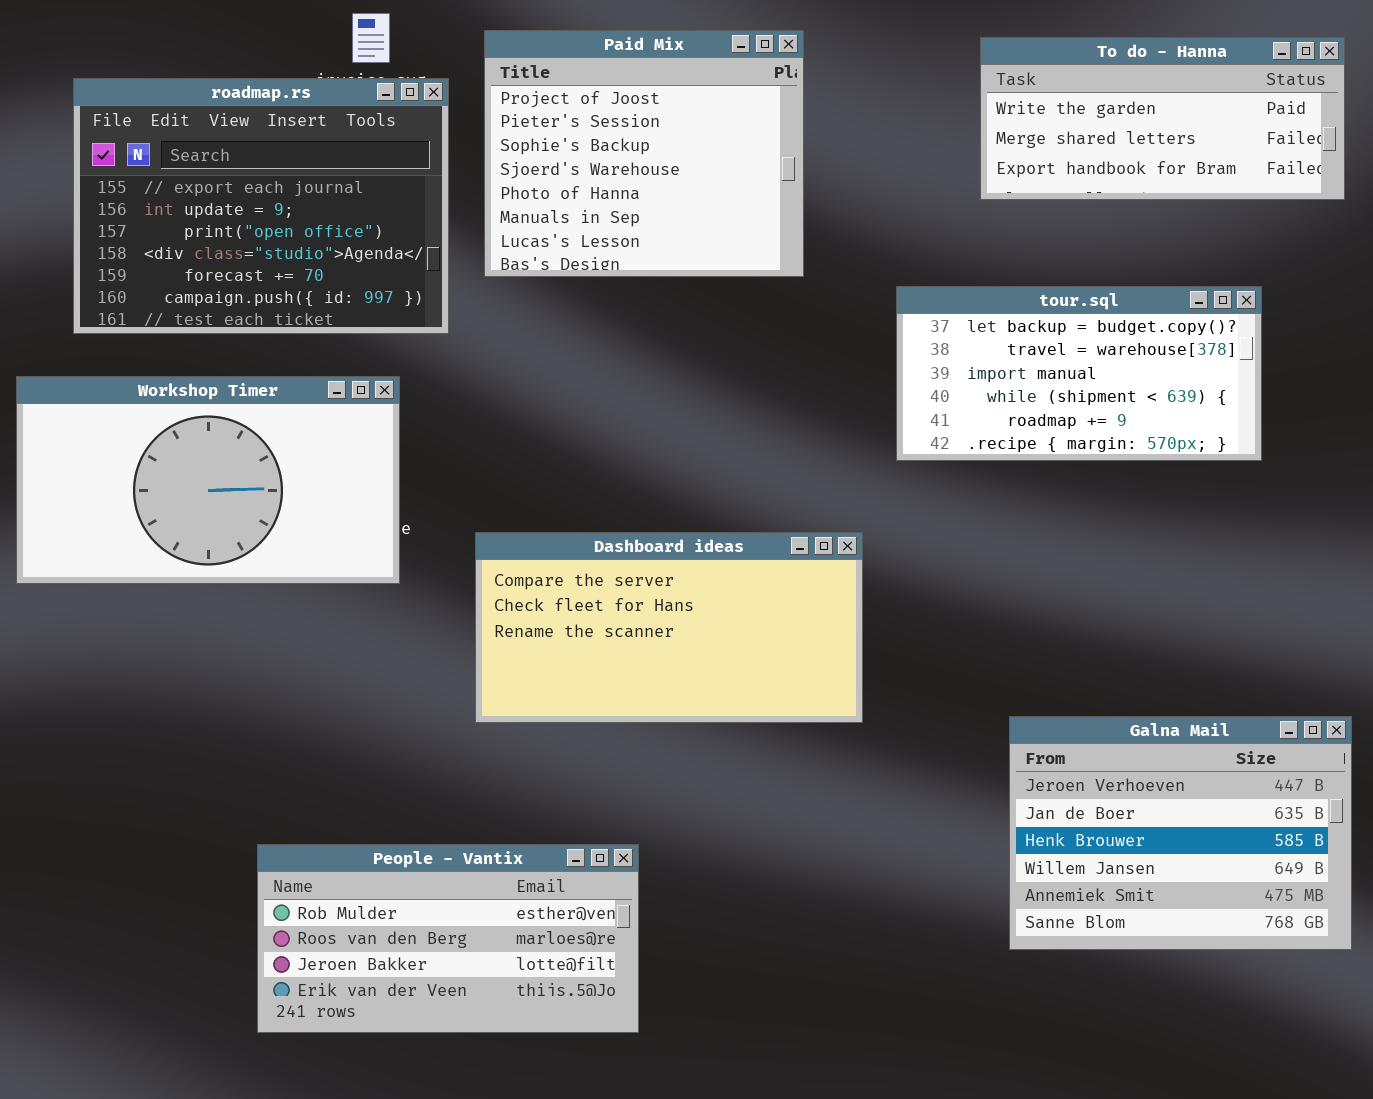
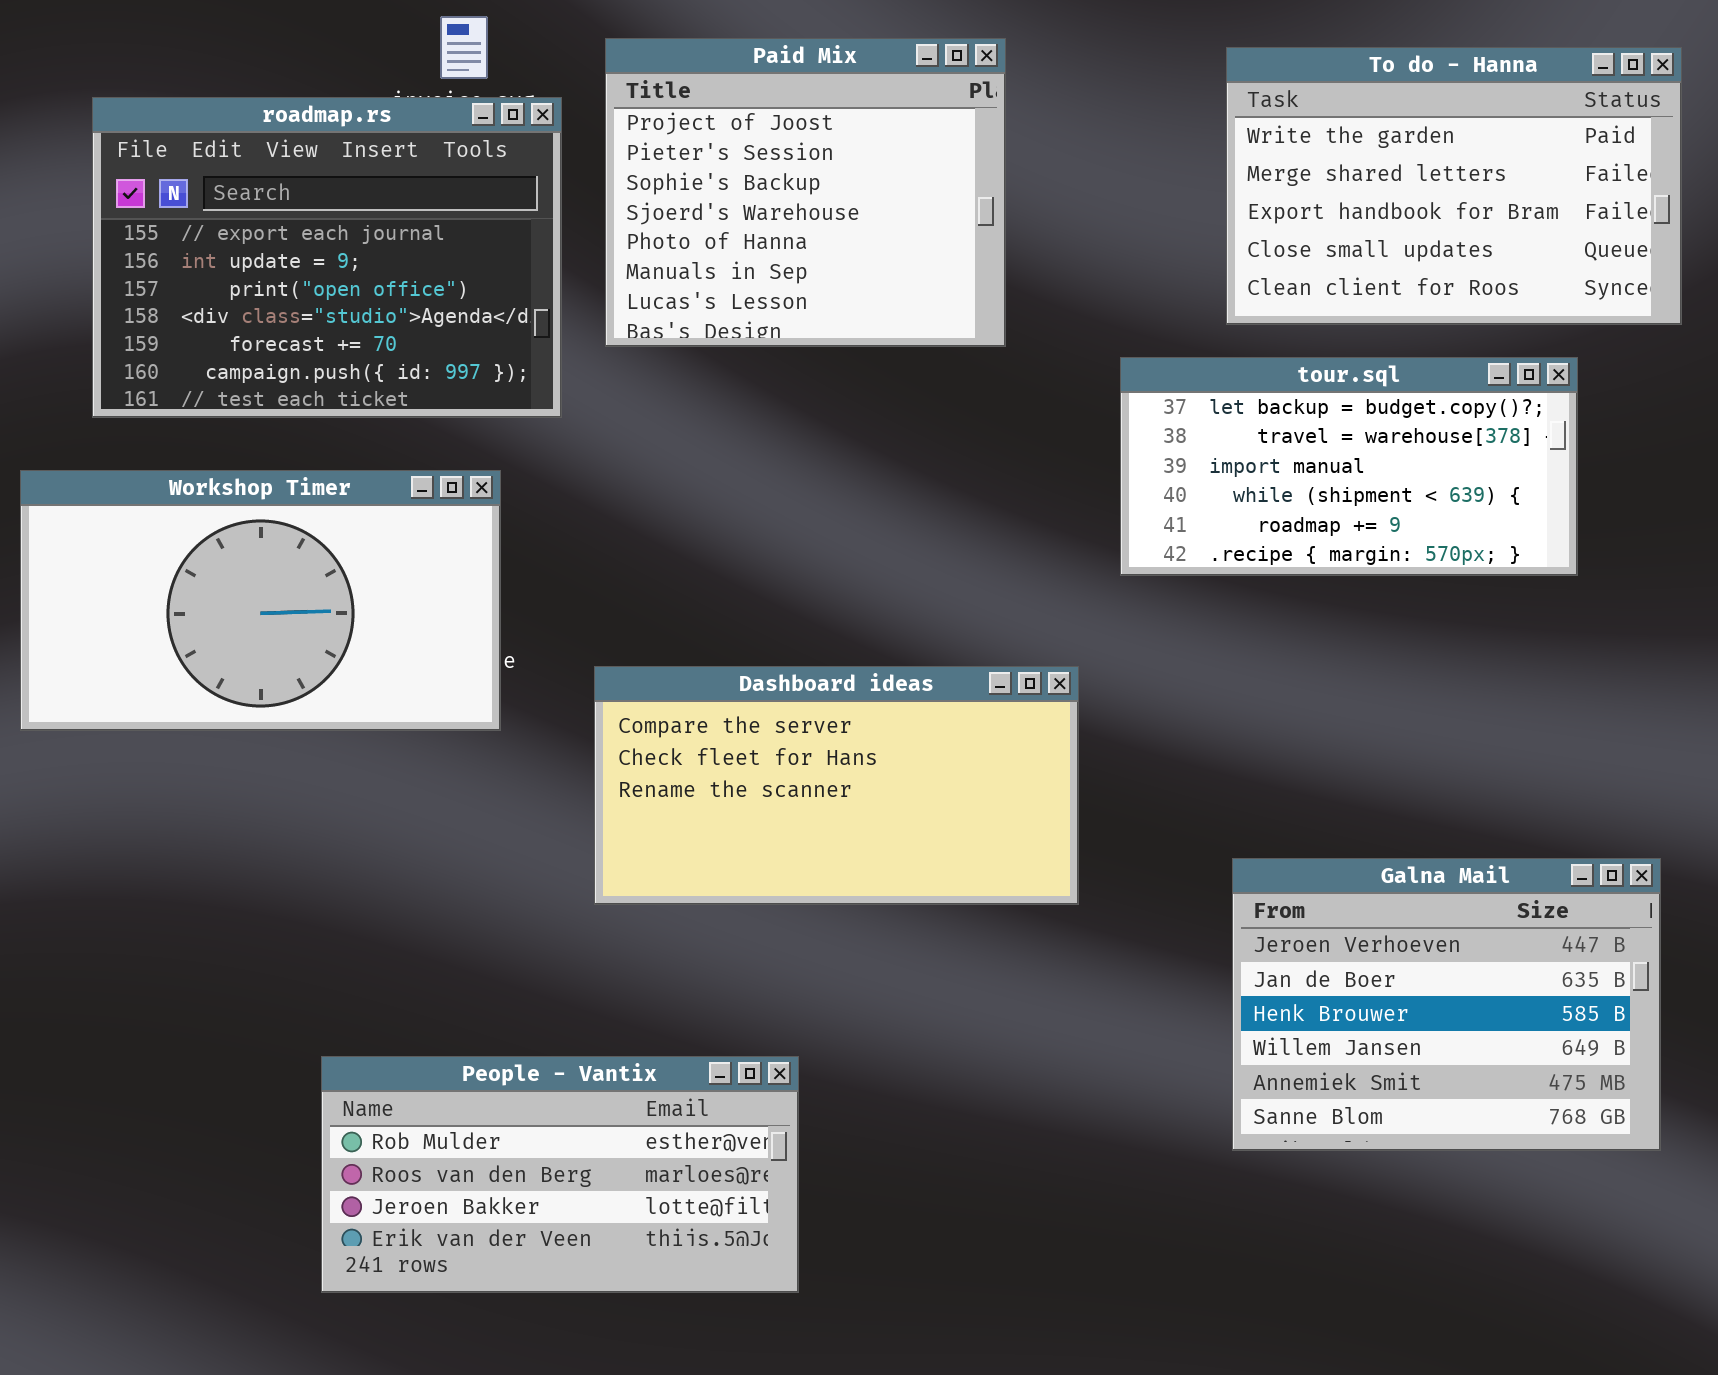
To do - Hanna: [980,37,1345,200] -> [1226,47,1682,325], resized
Galna Mail: [1009,716,1352,950] -> [1232,858,1661,1151], moved

